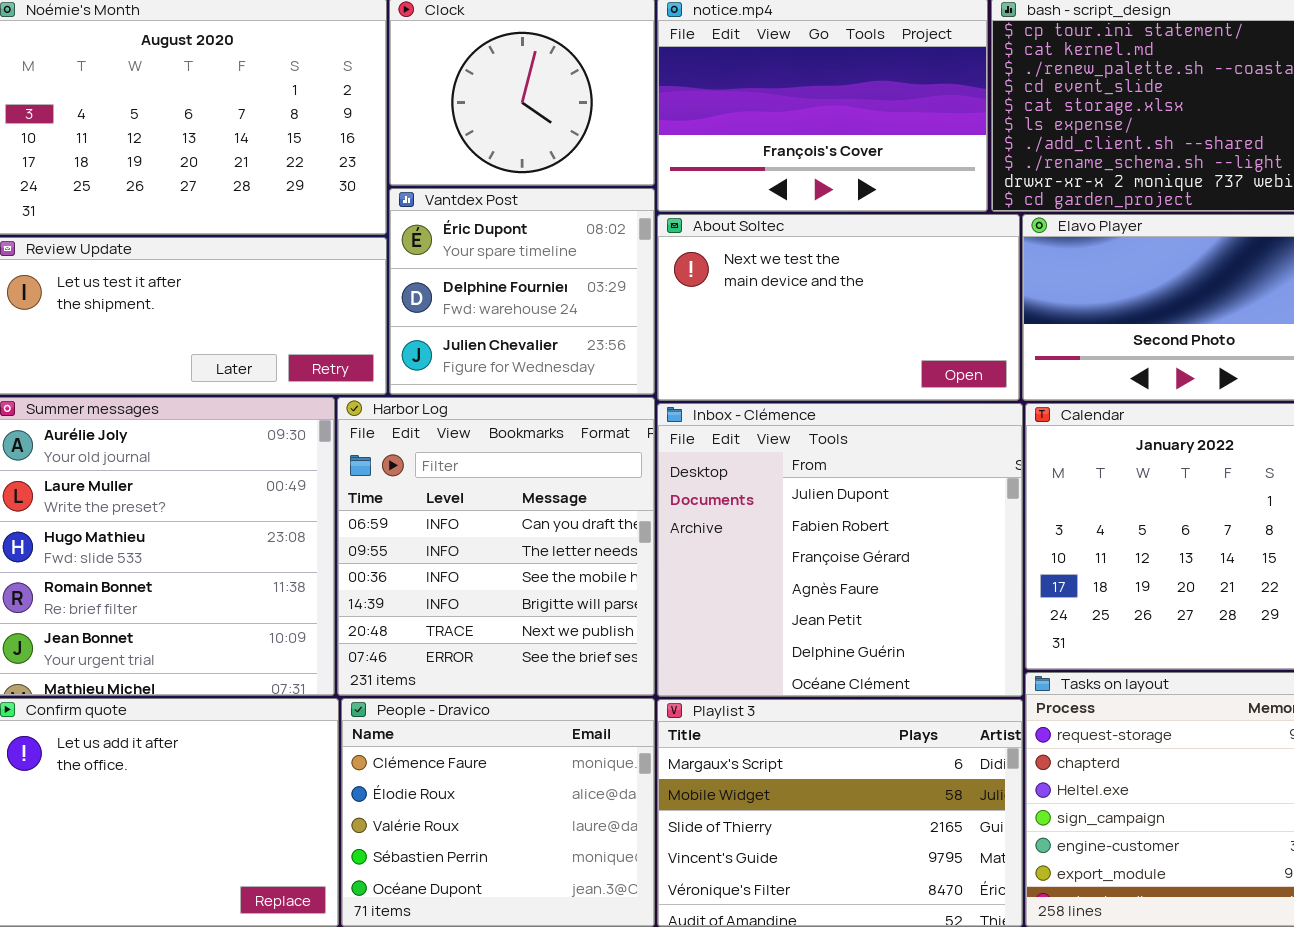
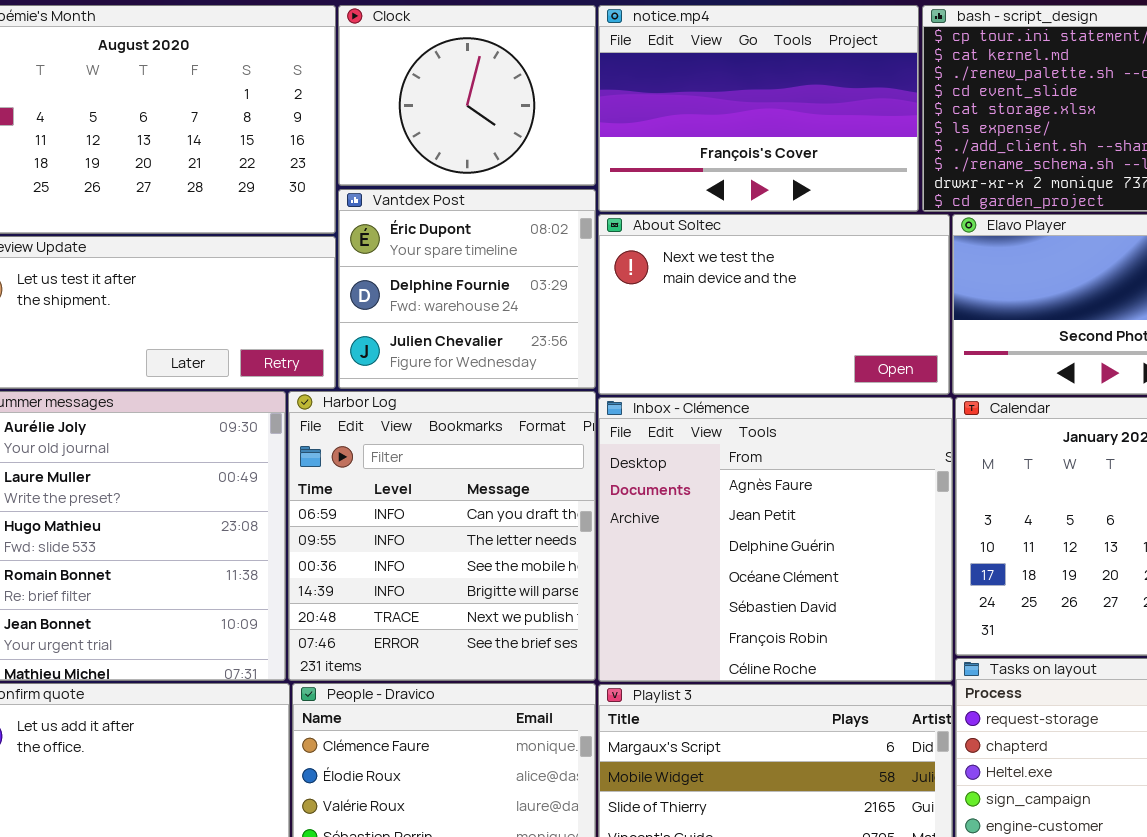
Inbox - Clémence: [657,403,1023,697] -> [598,397,953,682], scrolled down 3 rows

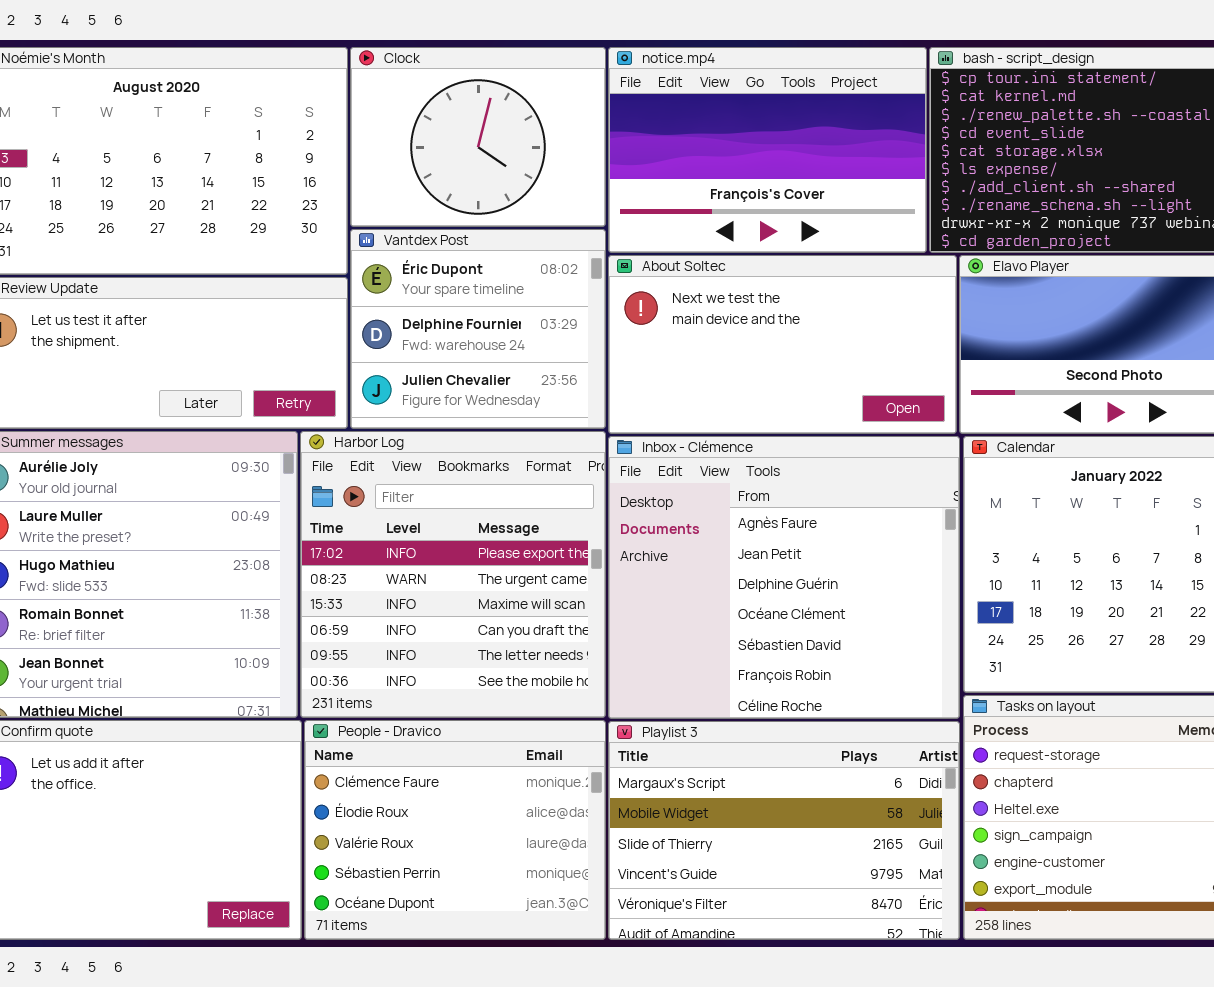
Harbor Log: [288,391,596,681] -> [300,431,606,718], scrolled up 3 rows

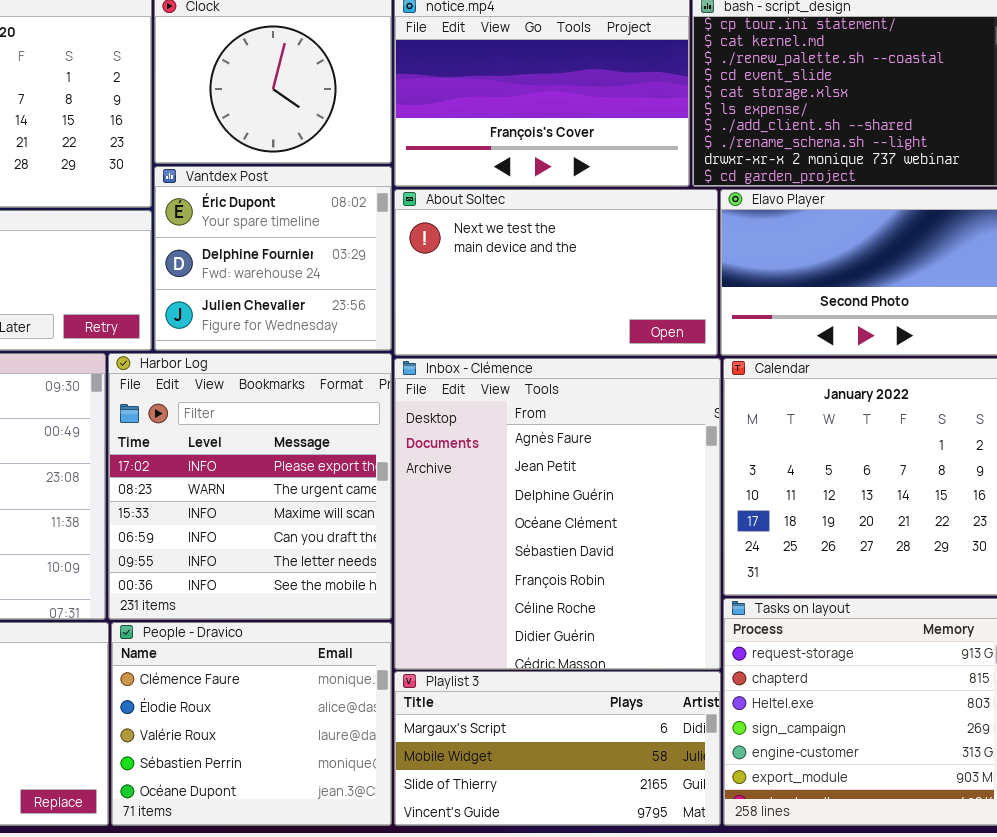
Inbox - Clémence: [608,436,960,719] -> [394,358,721,670], resized
Playlist 3: [608,721,960,940] -> [394,671,721,826], resized

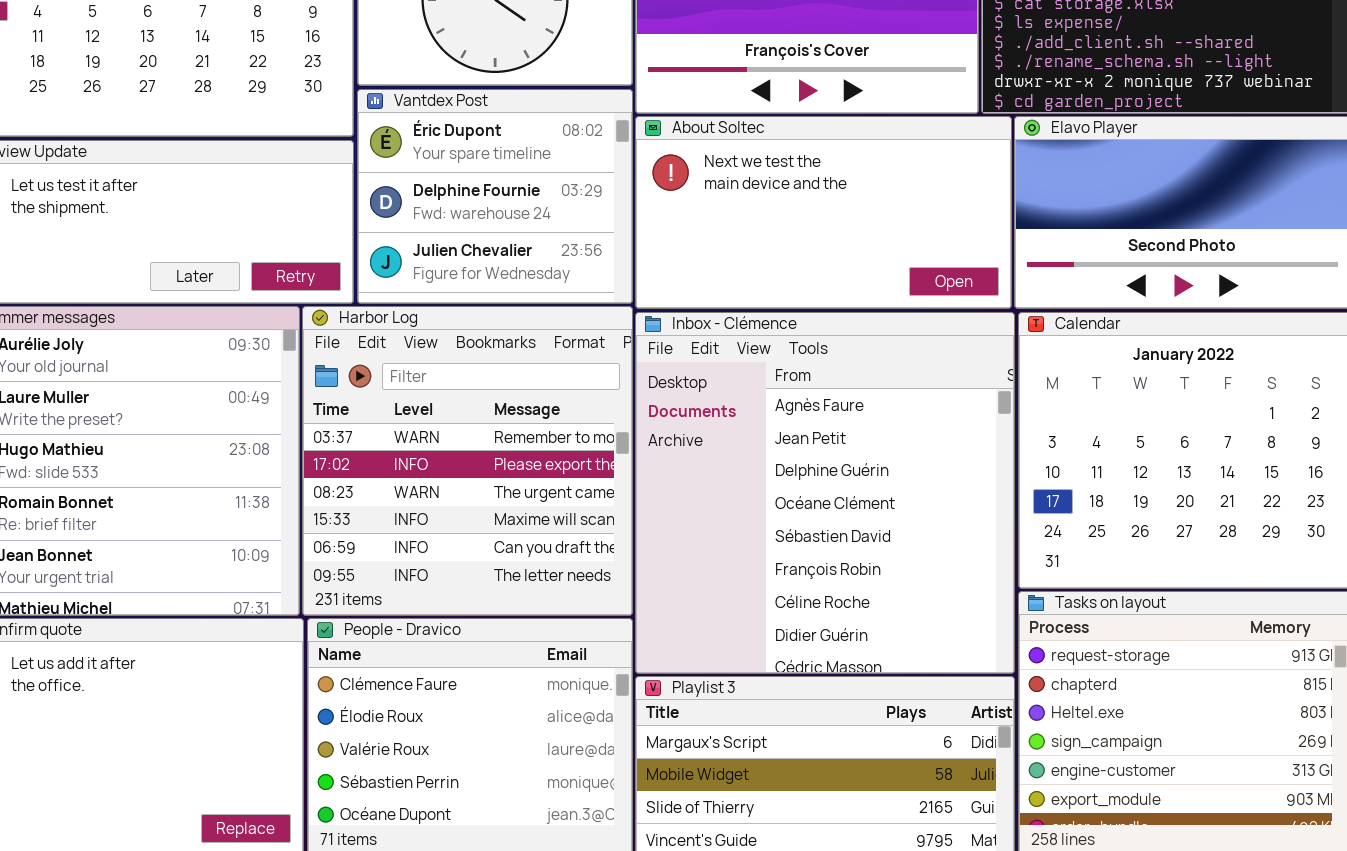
Harbor Log: [108,353,392,620] -> [302,306,633,616], scrolled up 1 row

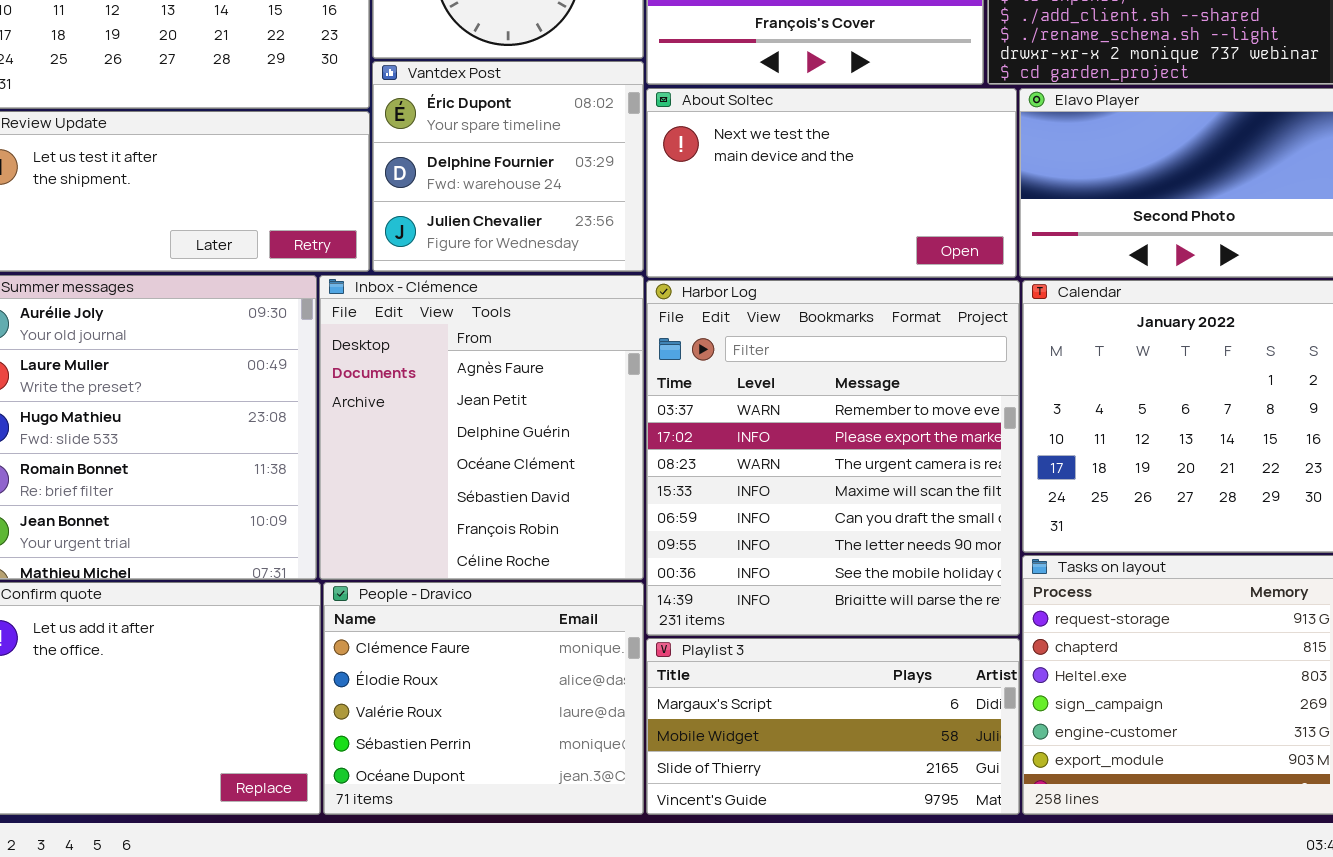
Harbor Log: [302,306,633,616] -> [646,280,1020,636], moved, resized
Inbox - Clémence: [635,312,1015,674] -> [319,275,644,580], moved, resized

